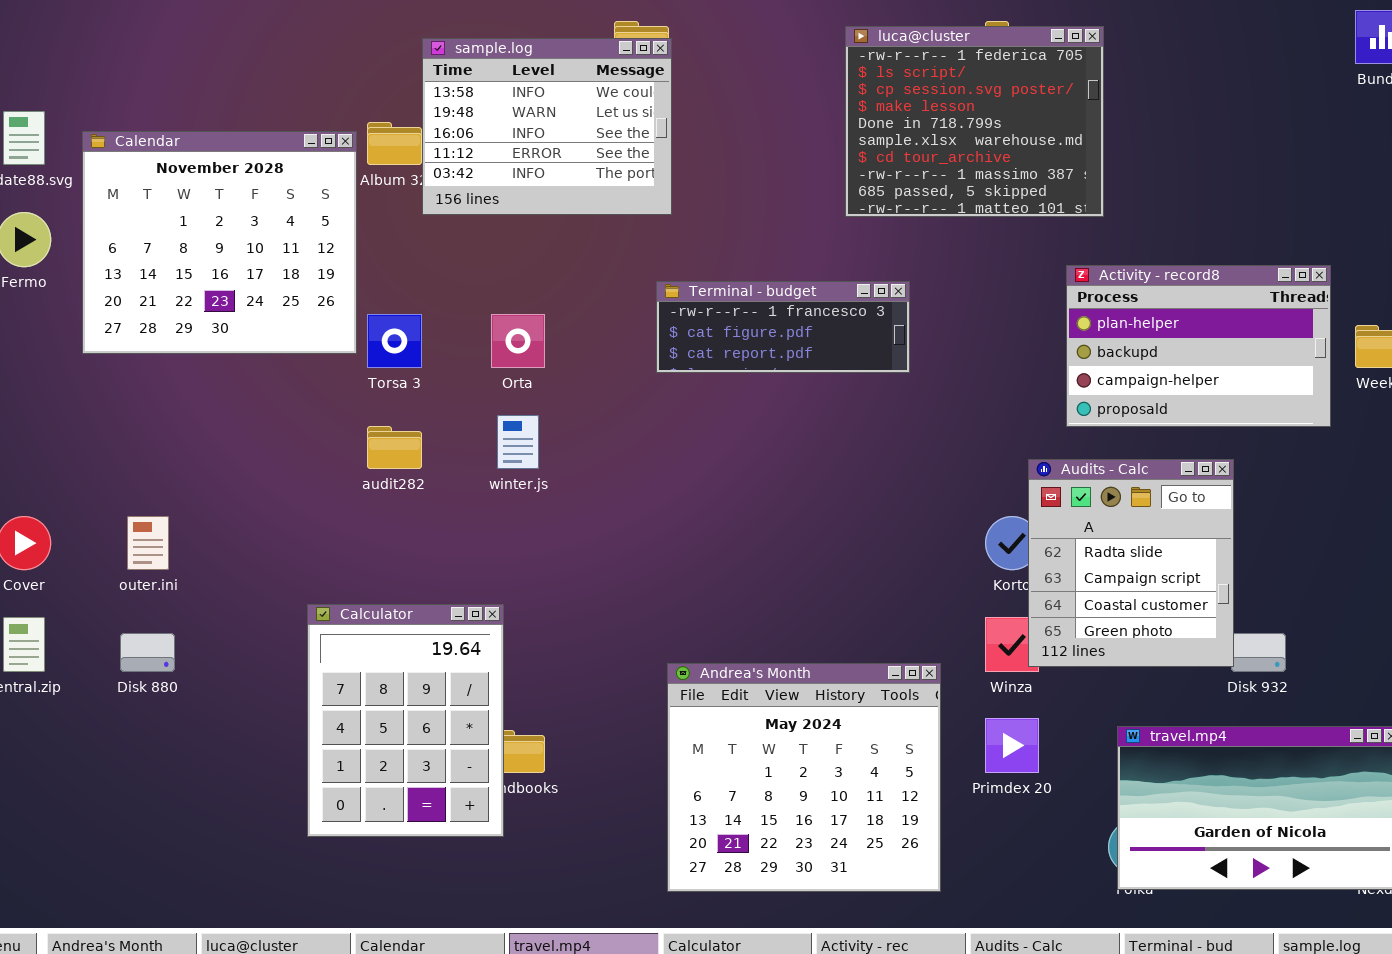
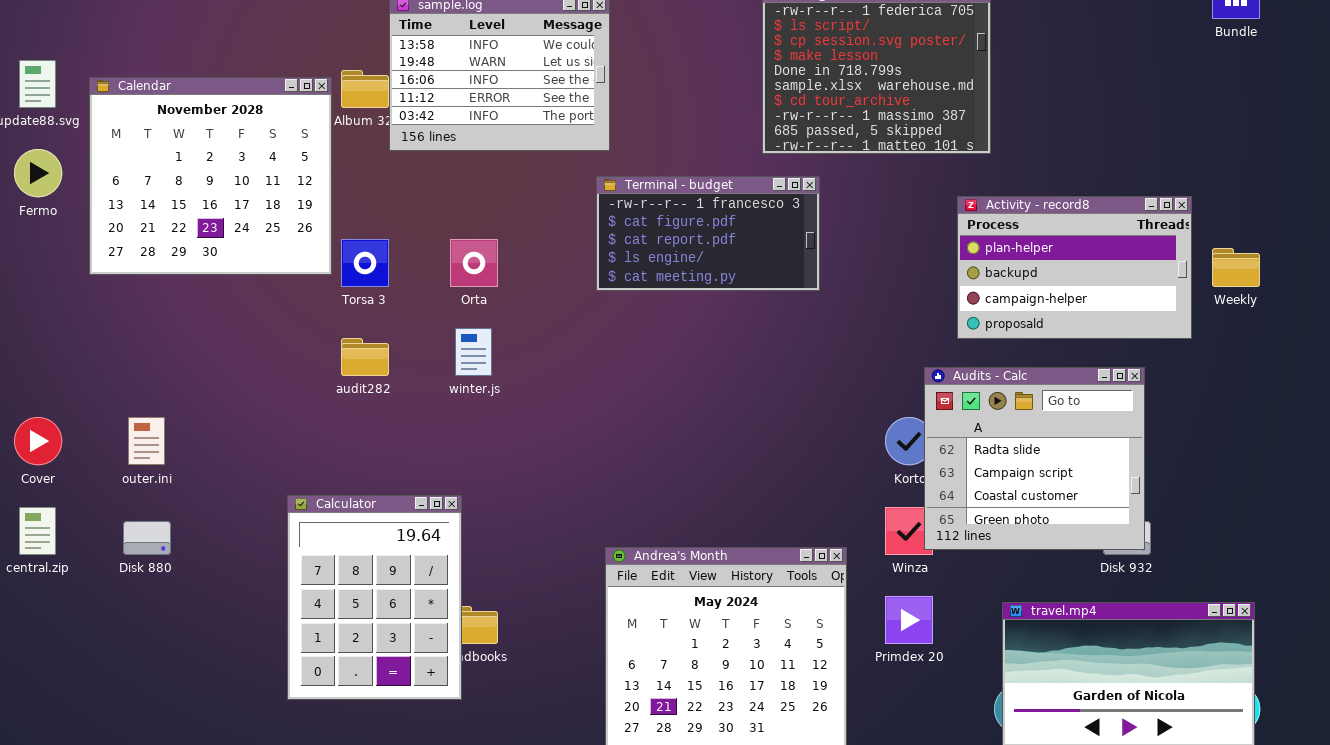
Terminal - budget: [656,281,910,373] -> [596,176,820,291], resized
Audits - Calc: [1028,459,1234,667] -> [924,367,1145,550], resized

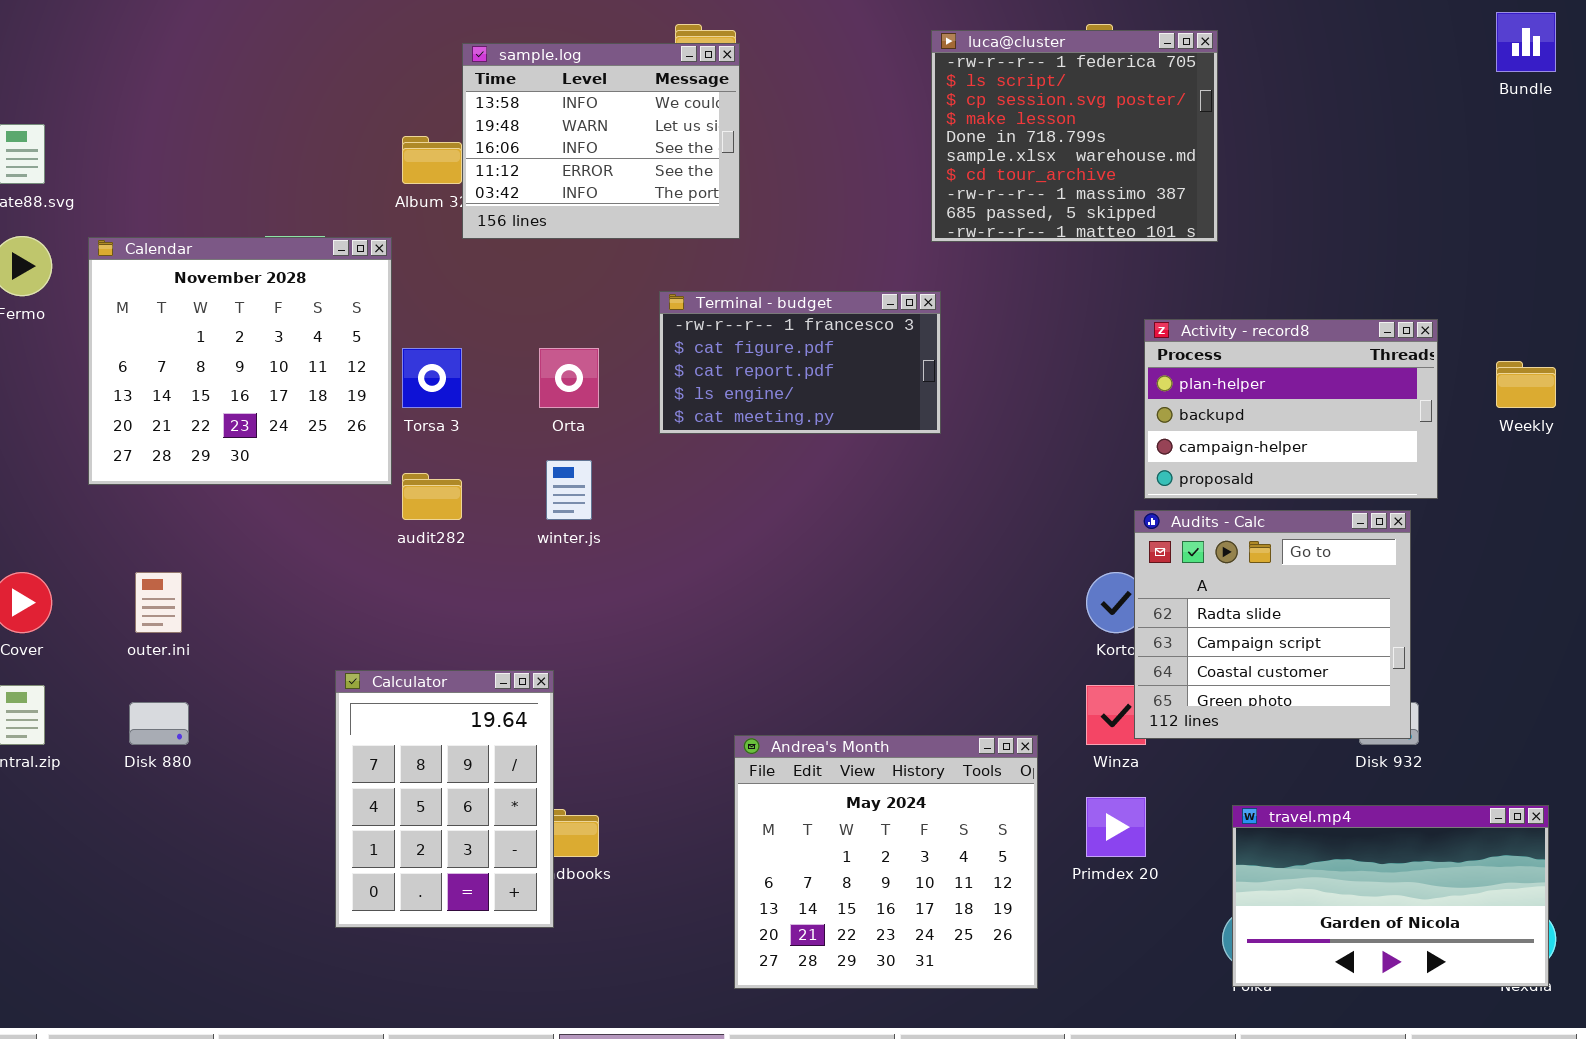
Calendar: [89,77,332,275] -> [88,237,392,485], moved
Terminal - budget: [596,176,820,291] -> [659,291,941,434], moved
Activity - record8: [957,196,1192,339] -> [1144,319,1438,499], moved

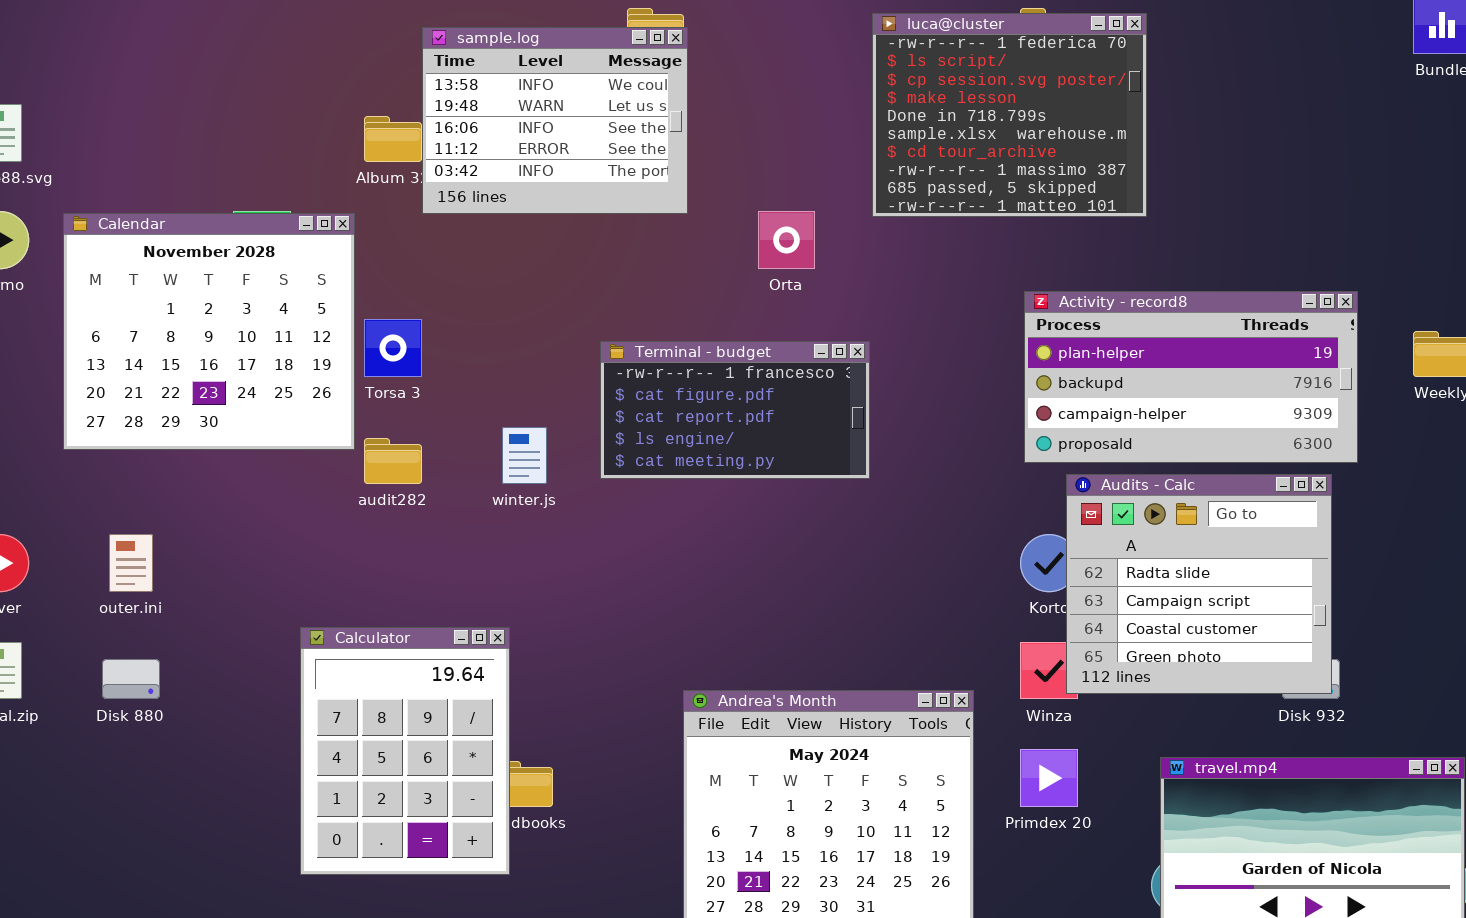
Terminal - budget: [659,291,941,434] -> [600,341,870,479], moved
Activity - record8: [1144,319,1438,499] -> [1024,291,1358,463], resized
Orta: [539,348,599,408] -> [758,211,815,269], moved

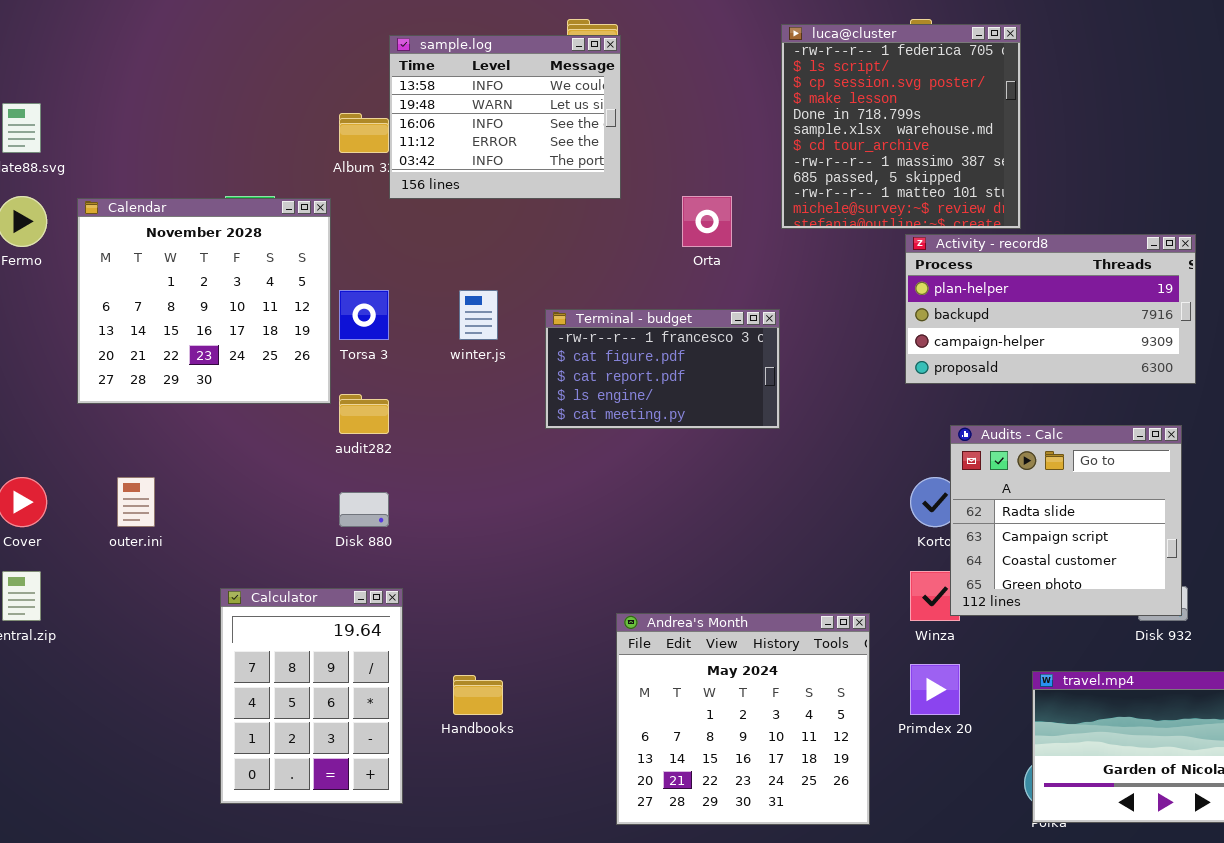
luca@cluster: [872,13,1147,217] -> [781,24,1021,229], resized
Activity - record8: [1024,291,1358,463] -> [905,234,1196,384], moved
winter.js: [502,427,547,484] -> [459,290,498,340], moved
Calculator: [300,627,510,875] -> [220,588,403,804], moved
Disk 880: [102,659,160,699] -> [339,492,389,527], moved

